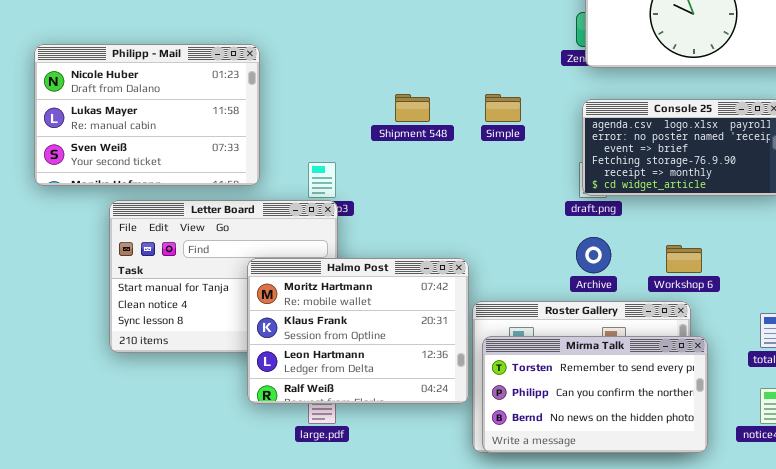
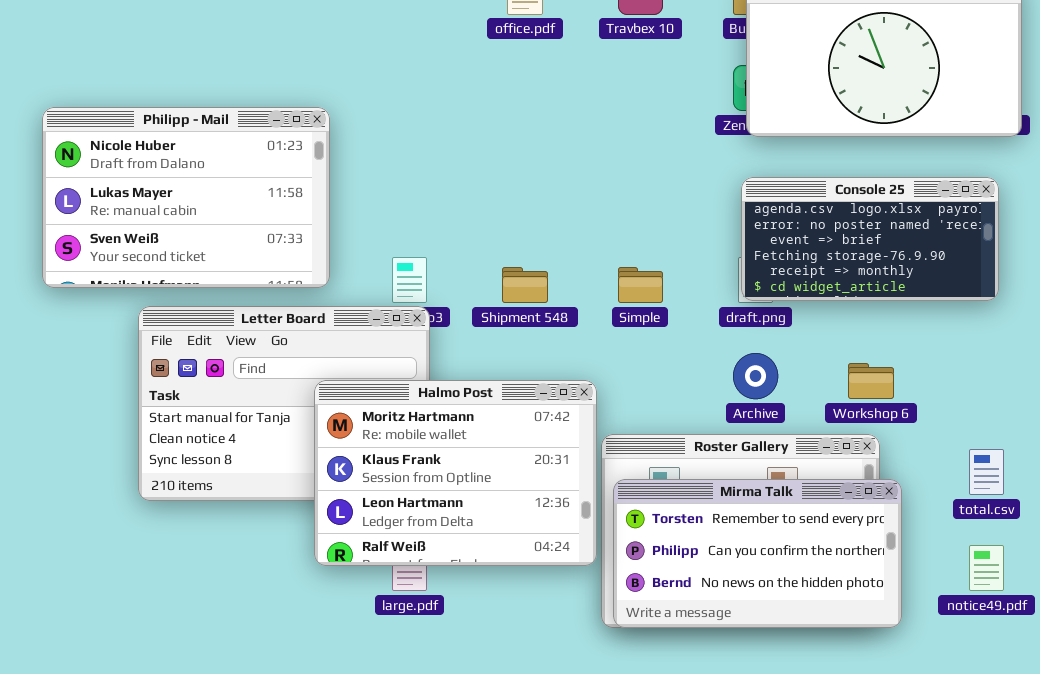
Shipment 548: [395,94,430,122] -> [502,267,548,303], moved
Simple: [485,94,521,122] -> [618,267,663,303], moved

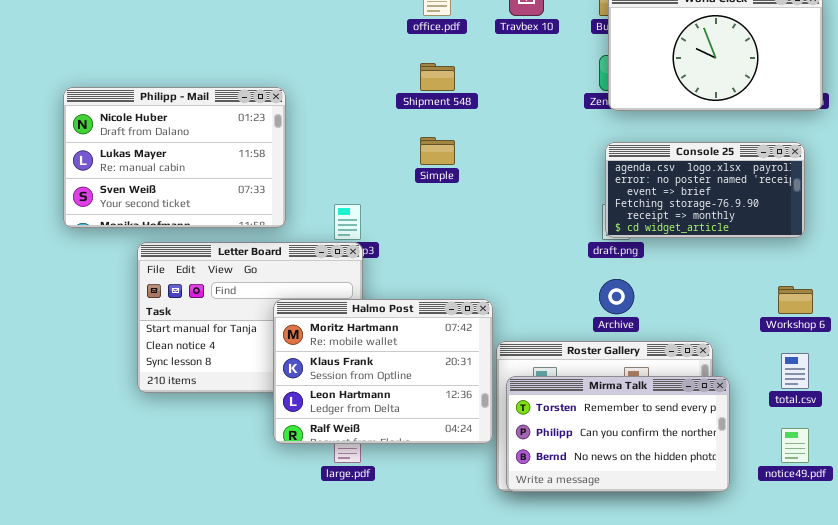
Shipment 548: [502,267,548,303] -> [420,63,455,91], moved
Simple: [618,267,663,303] -> [420,137,455,165], moved
Workshop 6: [848,363,894,399] -> [778,286,813,314], moved

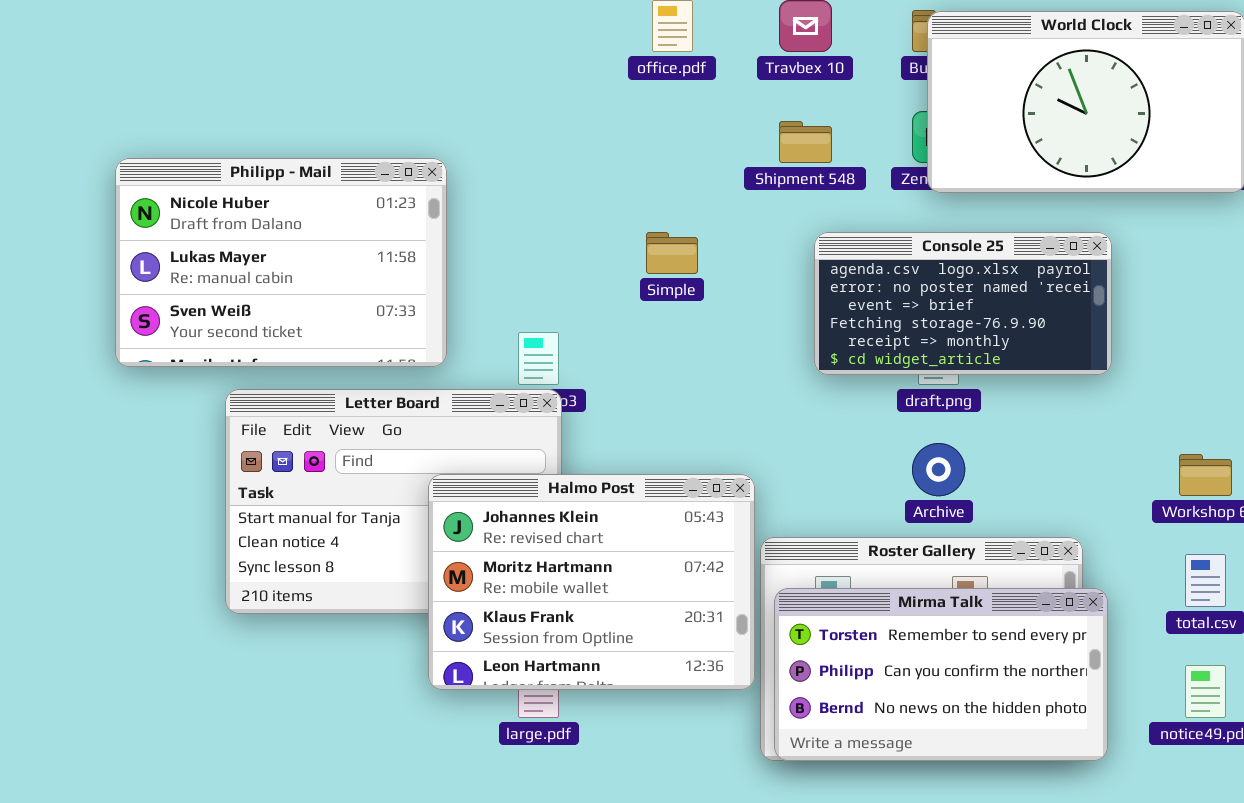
Shipment 548: [420,63,455,91] -> [779,121,832,163], moved
Console 25: [605,142,805,238] -> [814,232,1112,375], moved
Halmo Post: [273,299,493,444] -> [428,474,755,690], scrolled up 1 row

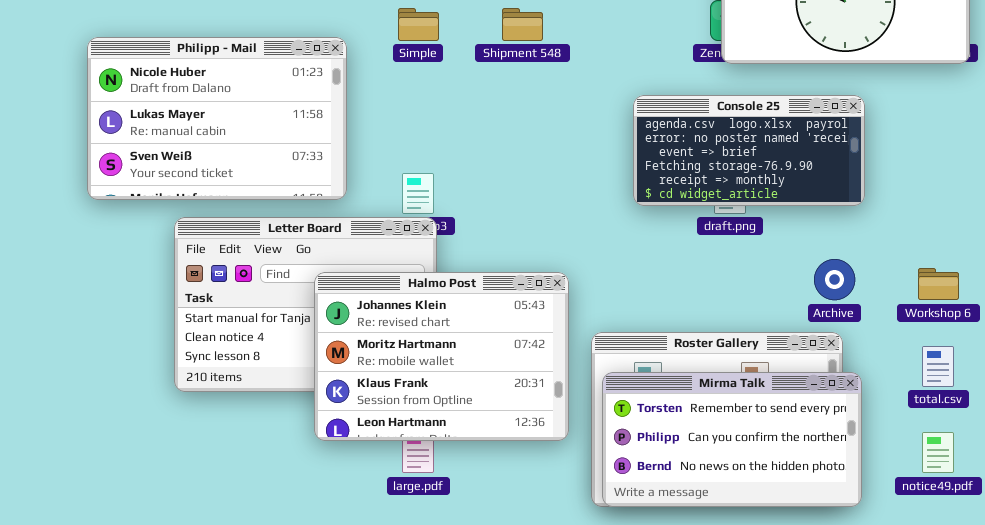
Shipment 548: [779,121,832,163] -> [502,8,543,41], moved
Simple: [646,232,698,274] -> [398,8,439,41], moved
Archive: [912,443,965,496] -> [814,259,855,300], moved
Halmo Post: [428,474,755,690] -> [314,272,569,441], moved

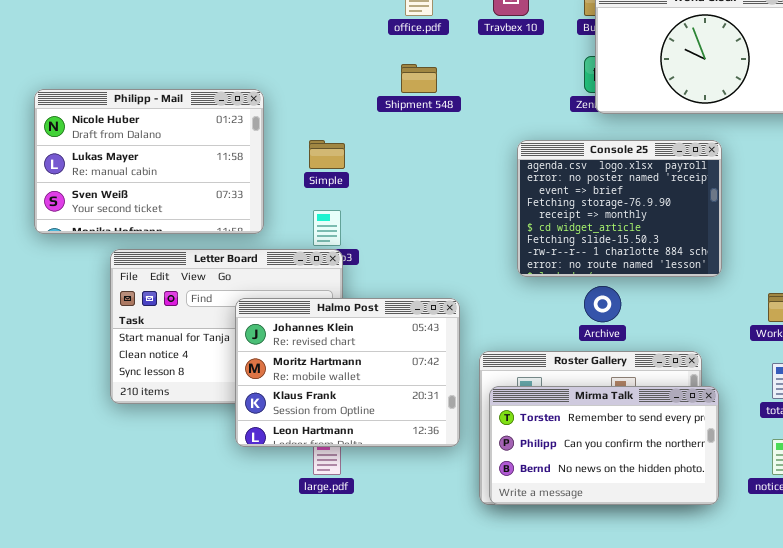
Simple: [398,8,439,41] -> [309,140,345,169], moved
Console 25: [633,95,865,206] -> [517,140,722,277], resized
Archive: [814,259,855,300] -> [584,286,621,322], moved

